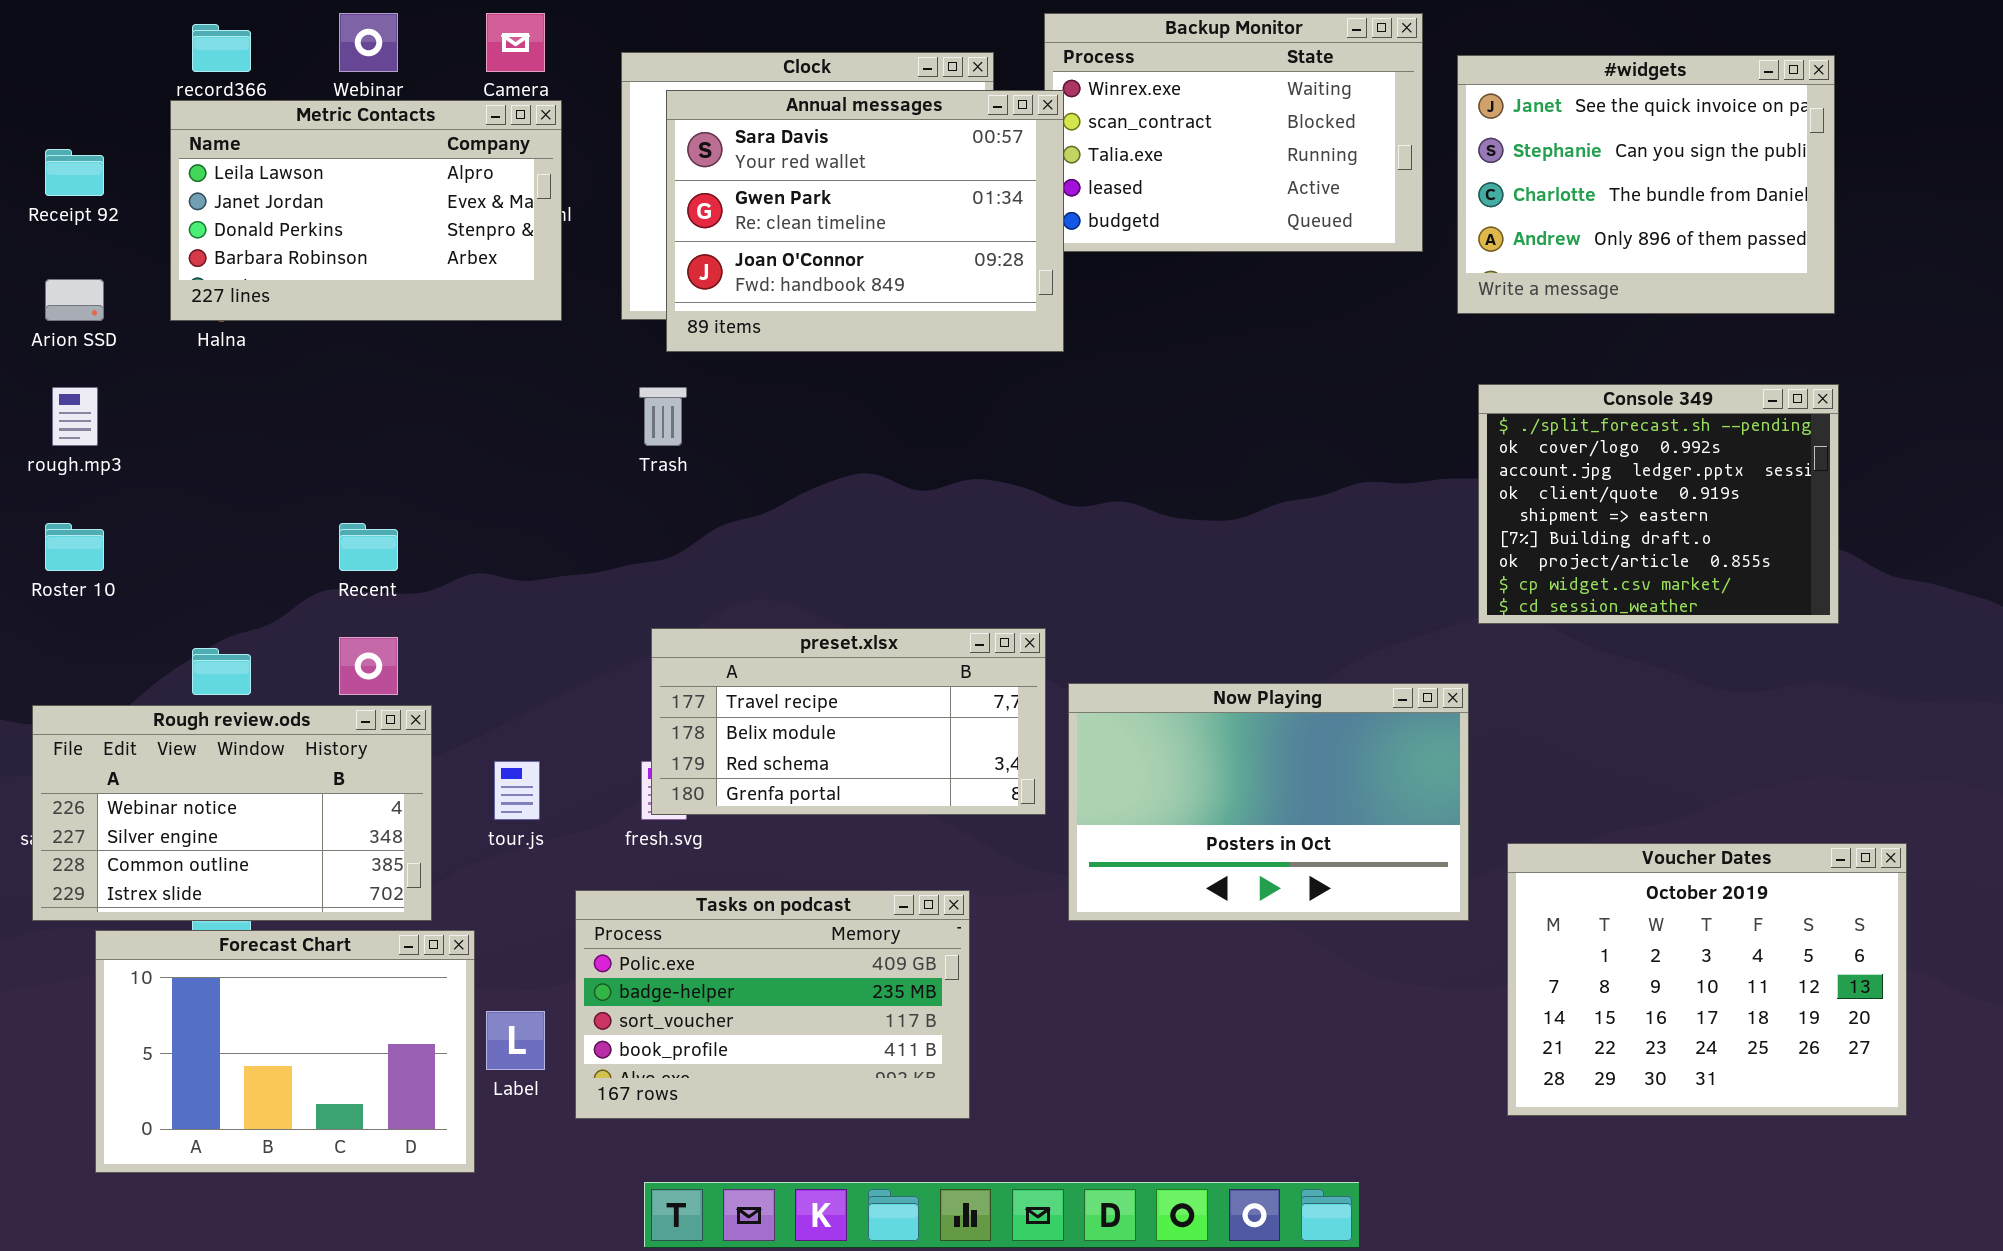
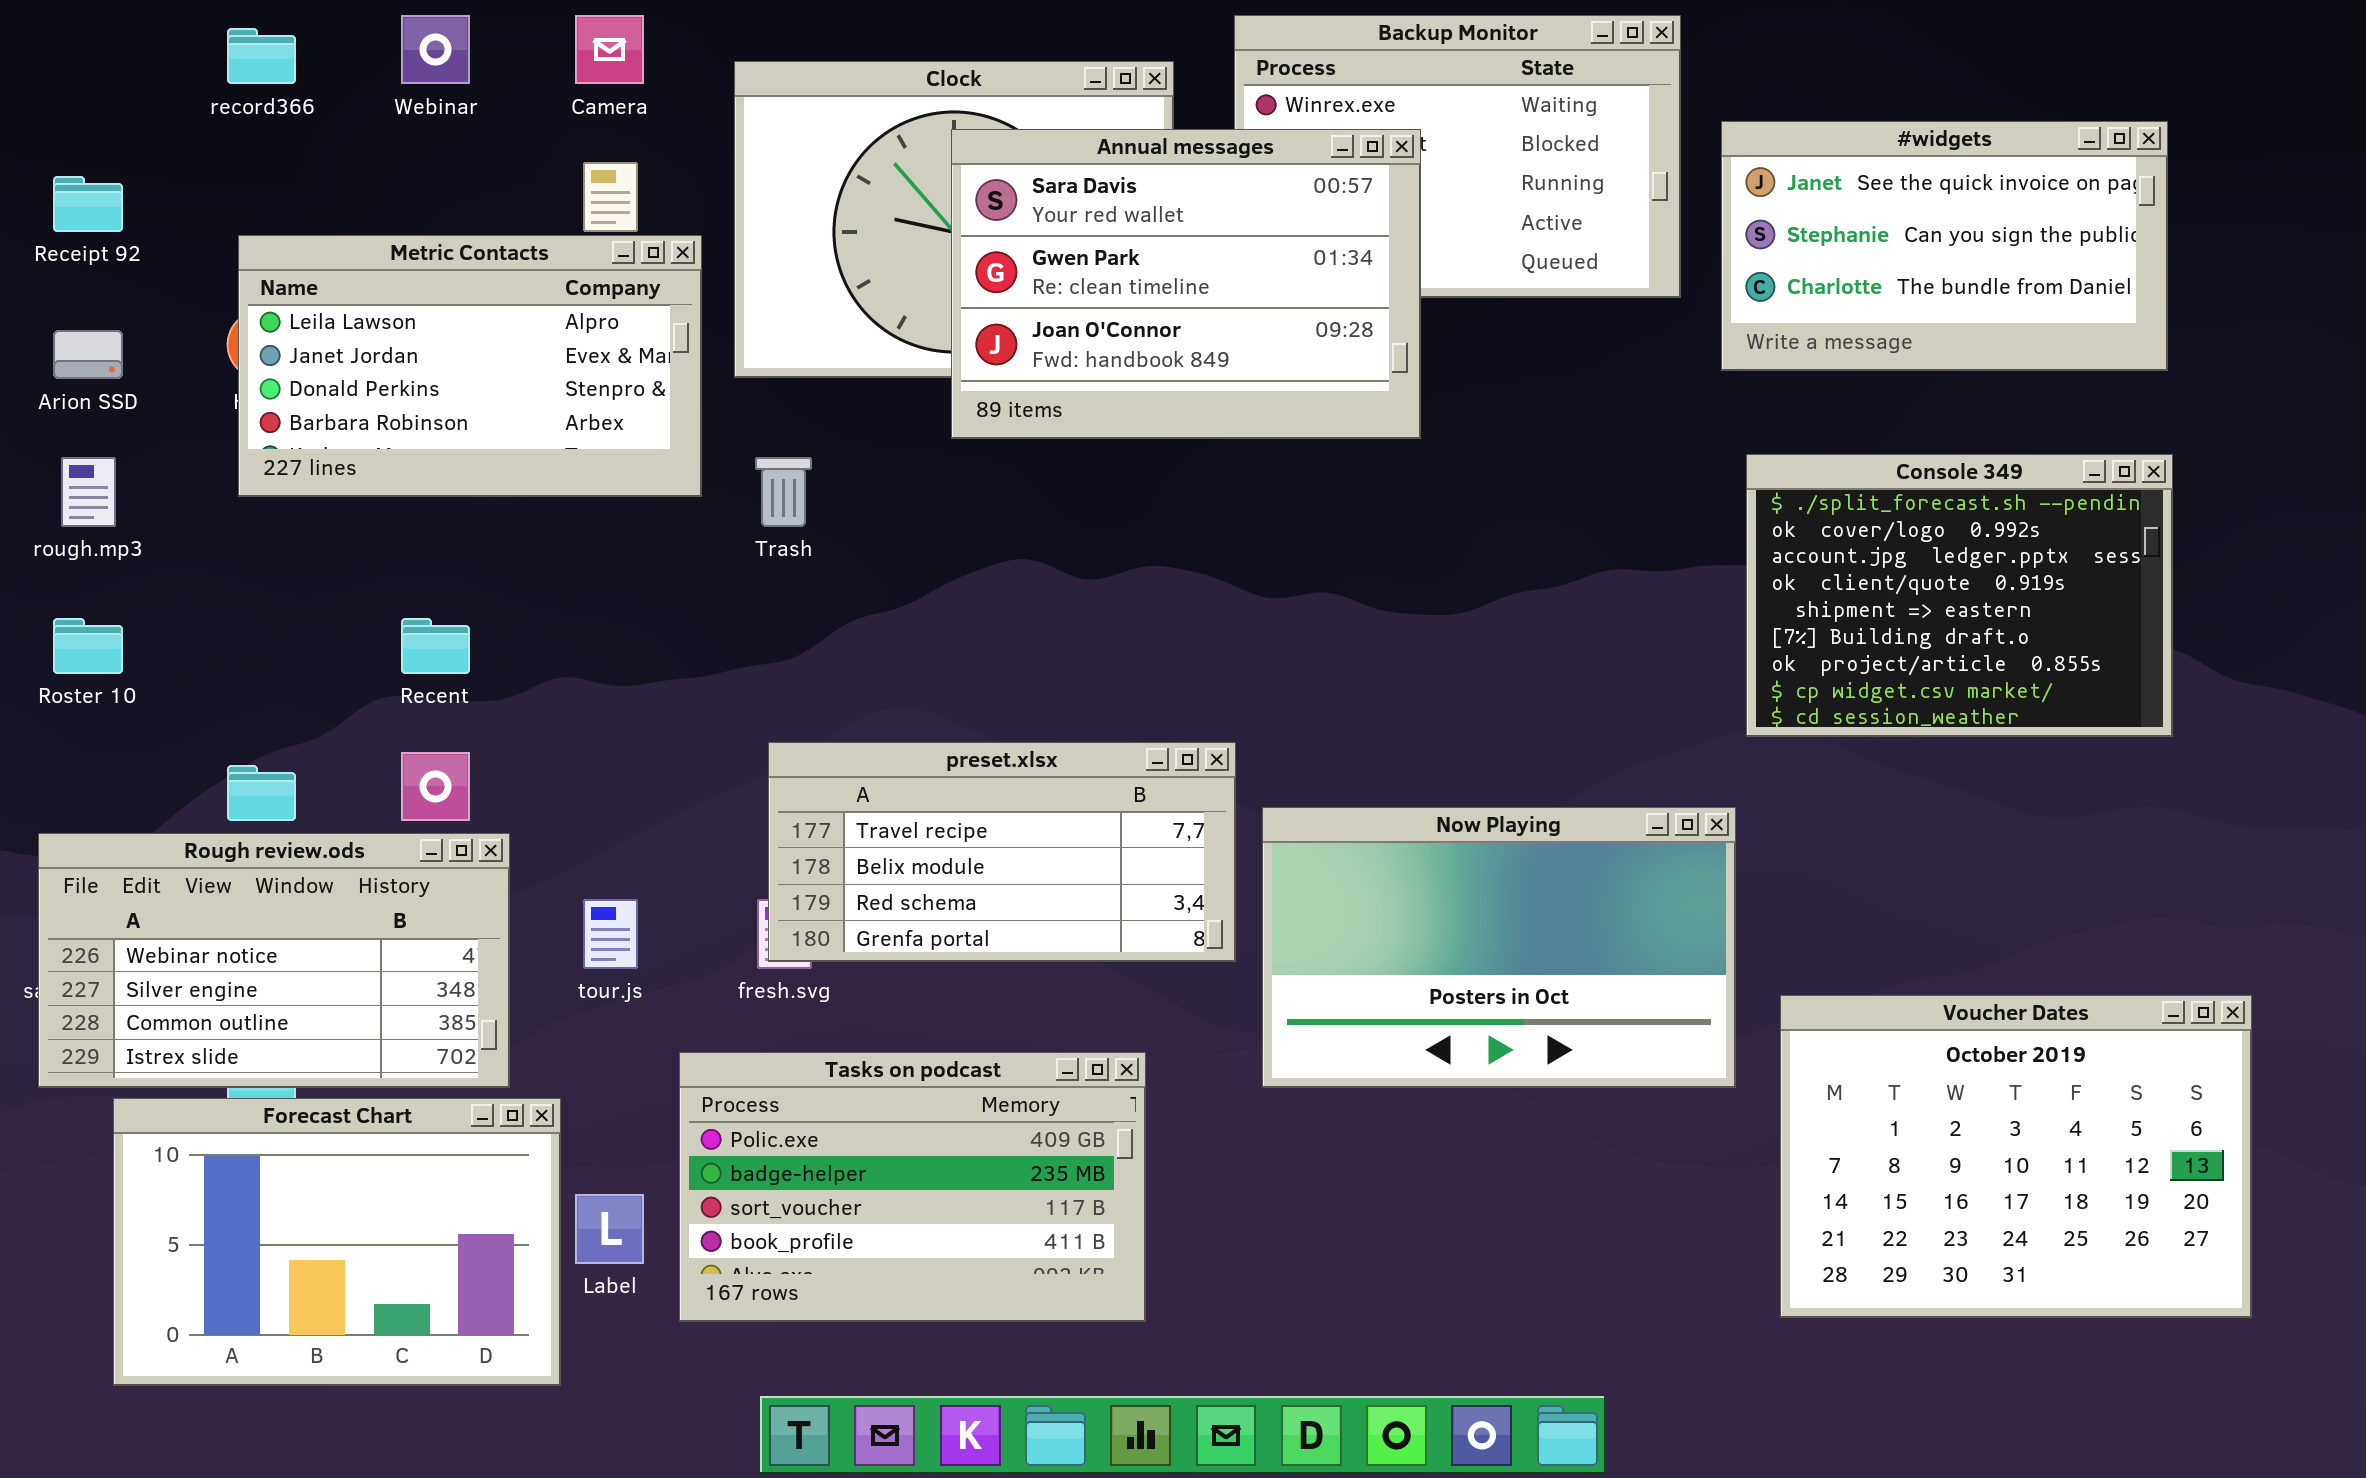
#widgets: [1457,55,1835,314] -> [1721,121,2168,371], resized
Annual messages: [666,90,1064,352] -> [951,129,1421,439], moved
Metric Contacts: [170,100,562,321] -> [238,235,702,497], moved

